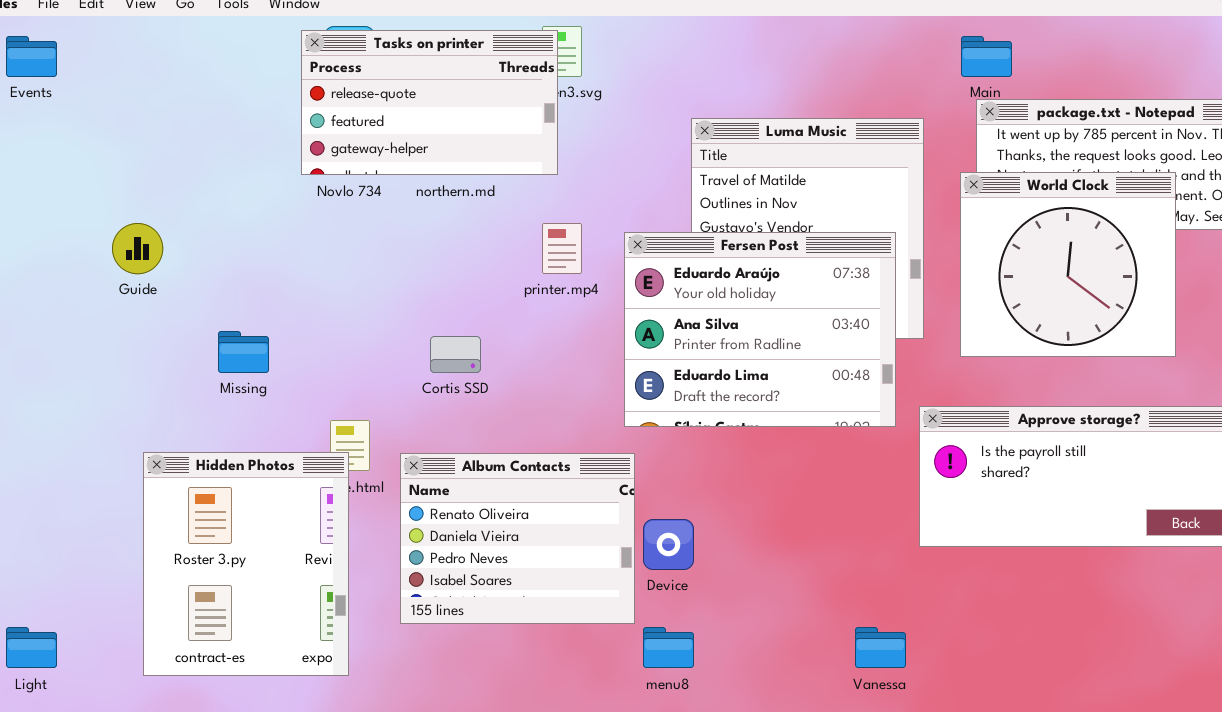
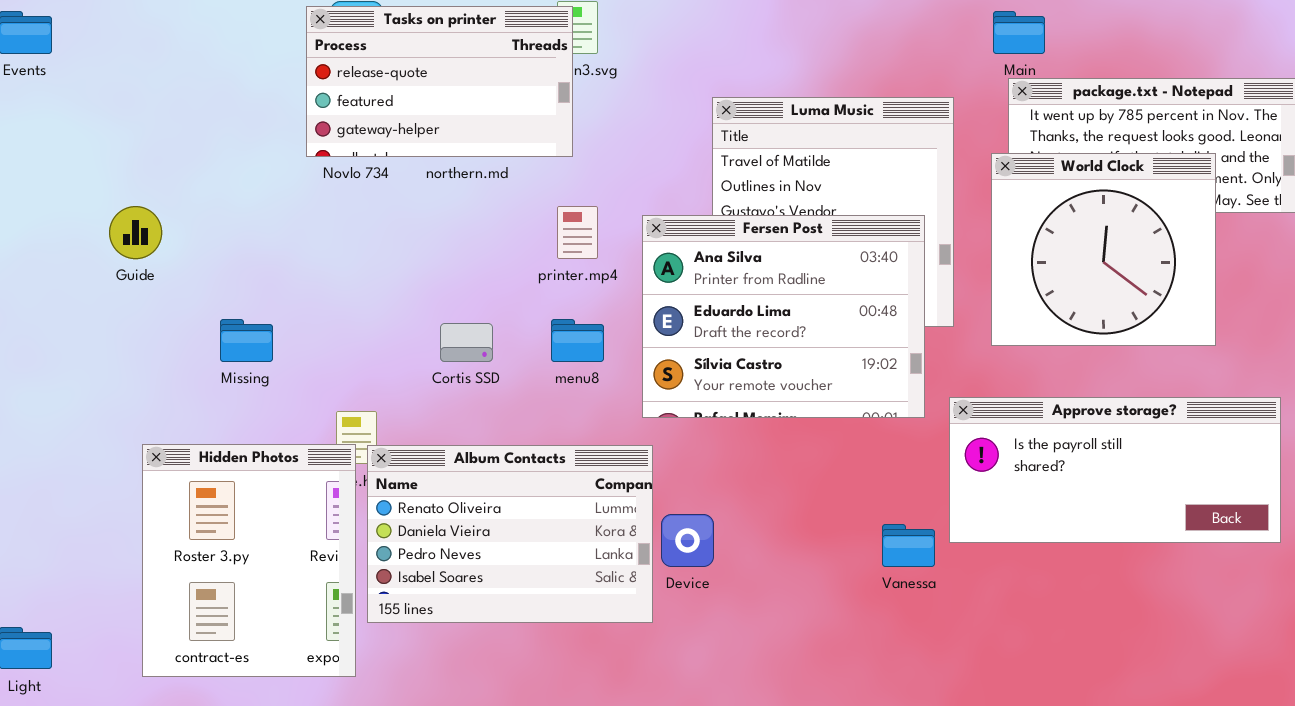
Fersen Post: [624,232,896,427] -> [642,215,925,418], scrolled down 1 row
Album Contacts: [400,453,635,624] -> [367,445,653,623], resized
menu8: [643,627,694,668] -> [551,319,604,362], moved
Vanessa: [855,627,906,668] -> [882,524,935,567], moved

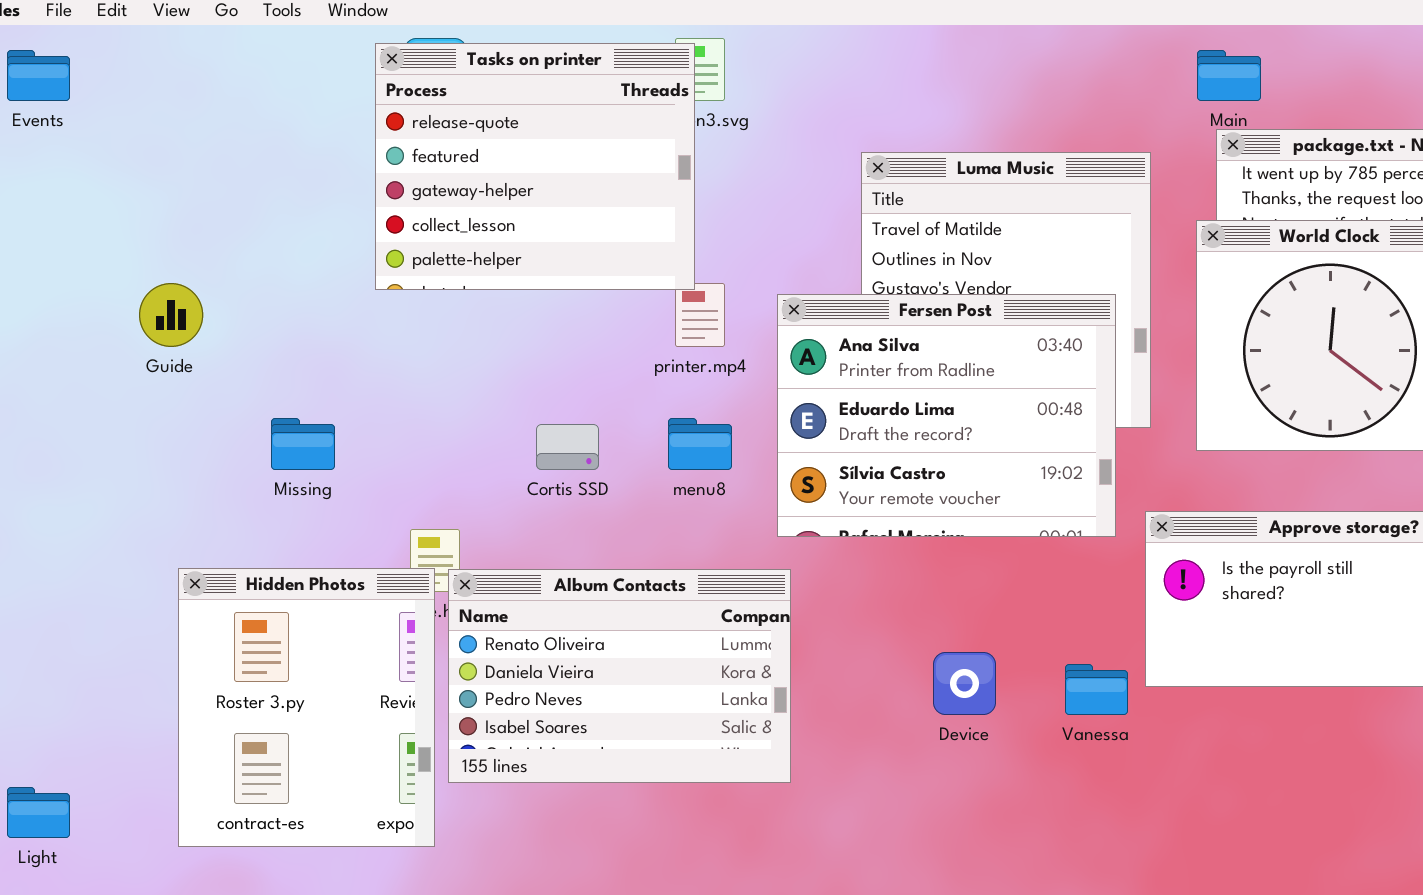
Tasks on printer: [306,6,573,157] -> [375,43,695,290], resized
Device: [661,514,714,567] -> [933,652,996,715], moved

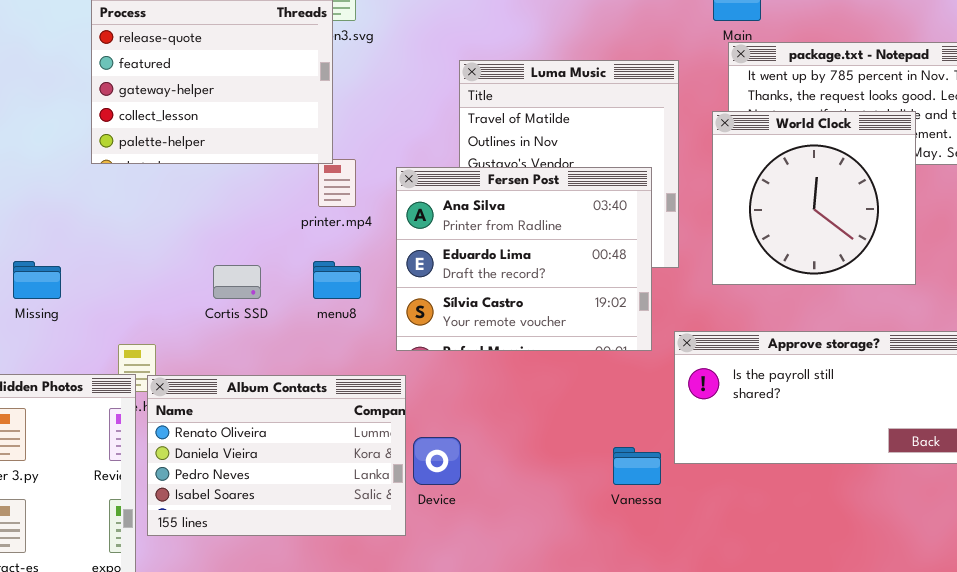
Device: [933,652,996,715] -> [413,437,461,485], moved

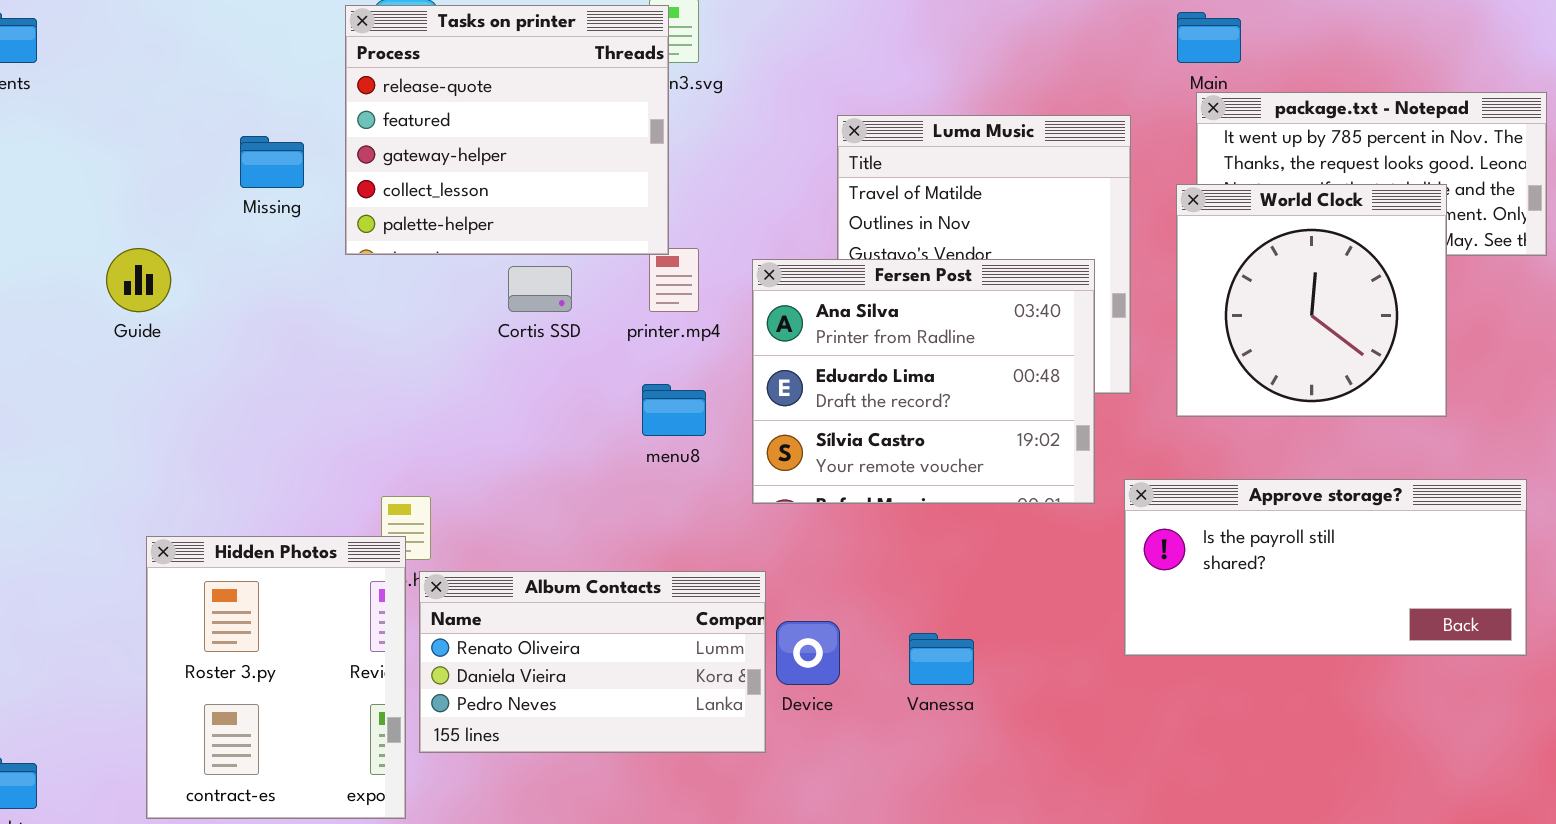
Missing: [13,261,61,299] -> [240,136,304,188], moved
Cortis SSD: [213,265,261,299] -> [508,266,572,312], moved
Album Contacts: [147,375,406,536] -> [419,571,766,753], resized
Vanessa: [613,447,661,485] -> [909,633,974,685], moved

